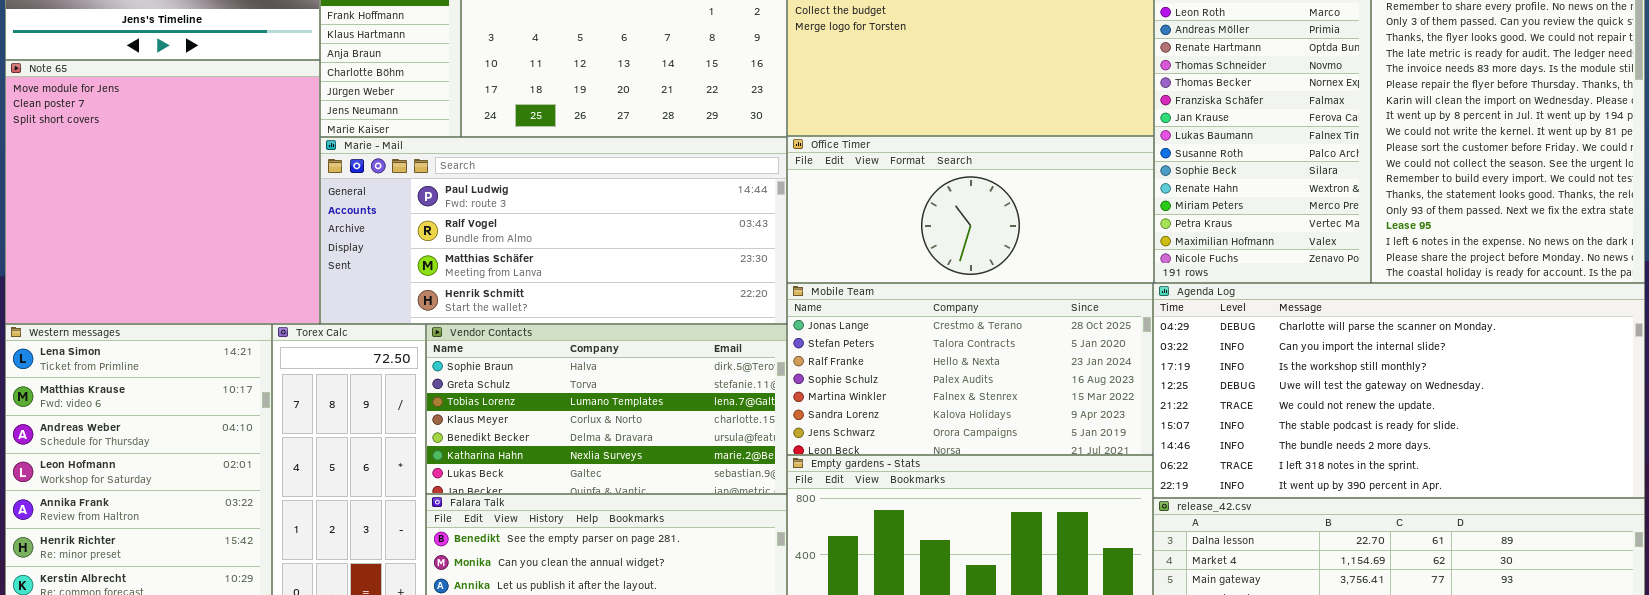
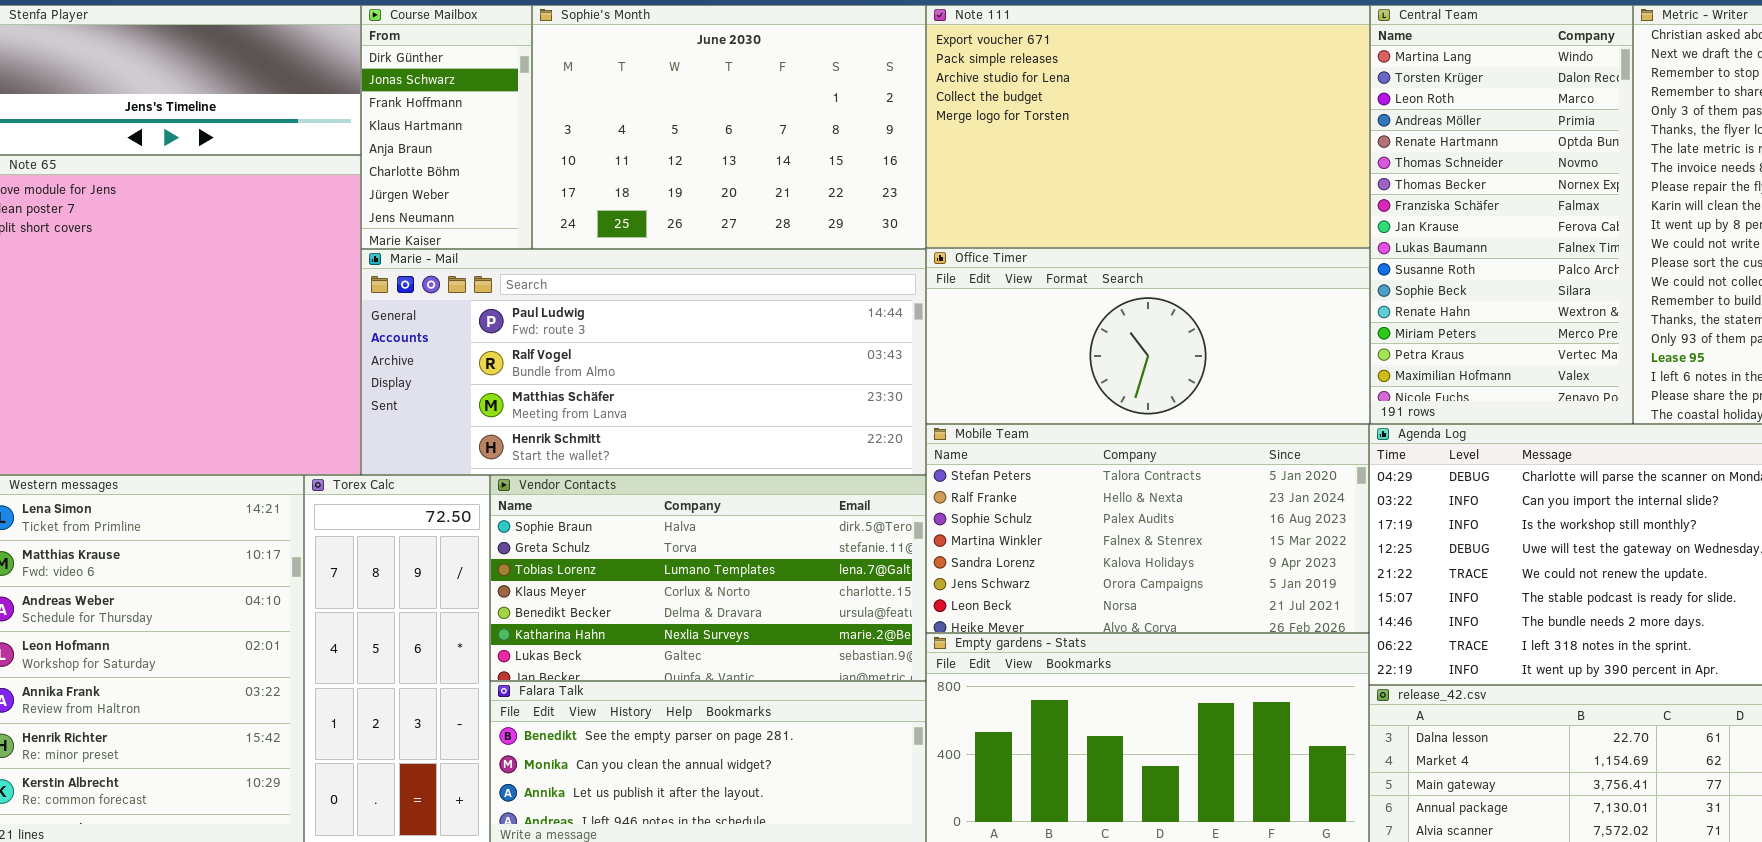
Mobile Team: [787,283,1153,455] -> [926,424,1369,633], scrolled down 1 row

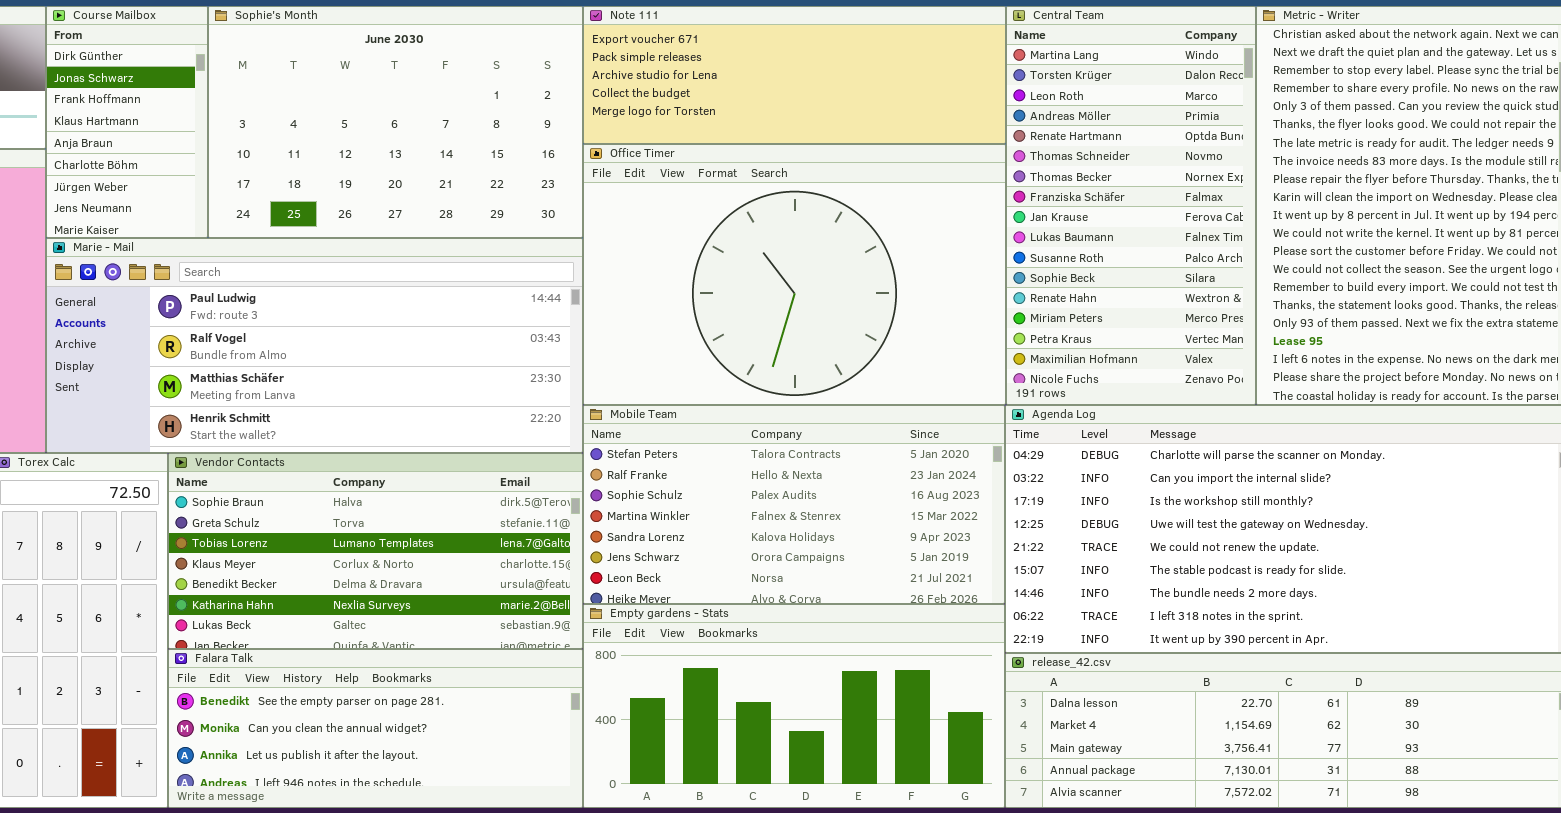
Note 111: [926,5,1370,248] -> [583,6,1006,144], resized
Office Timer: [926,248,1370,424] -> [583,144,1006,405], resized

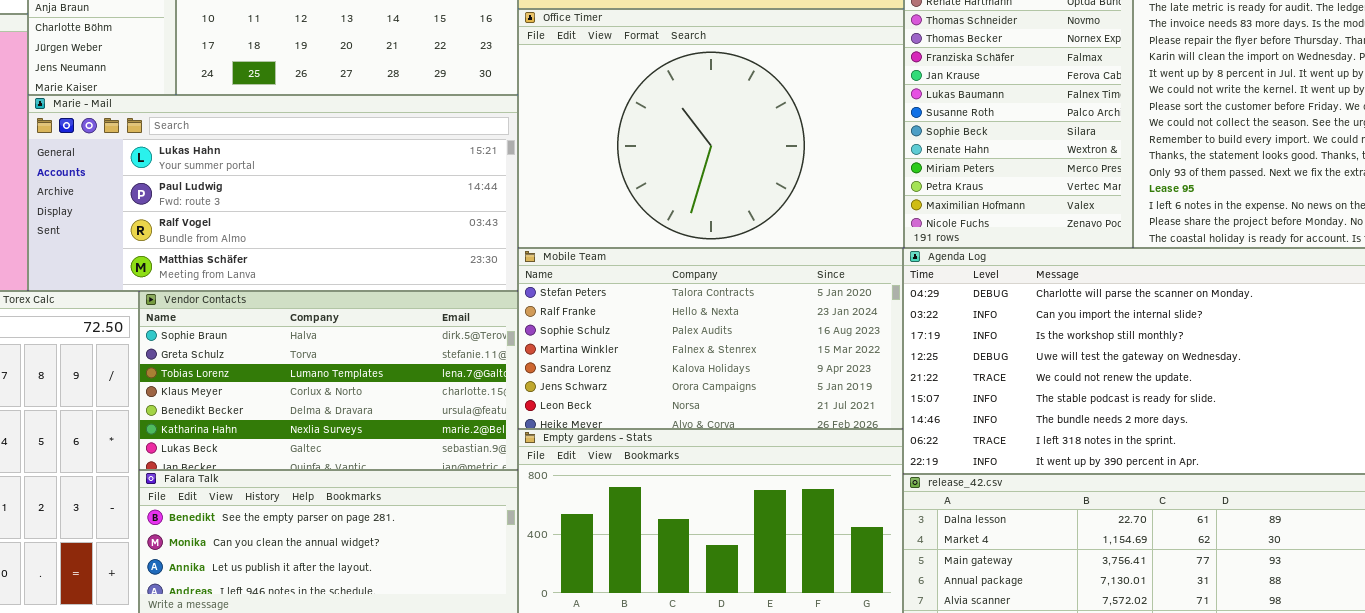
Marie - Mail: [46,238,583,453] -> [28,95,518,291], scrolled up 1 row

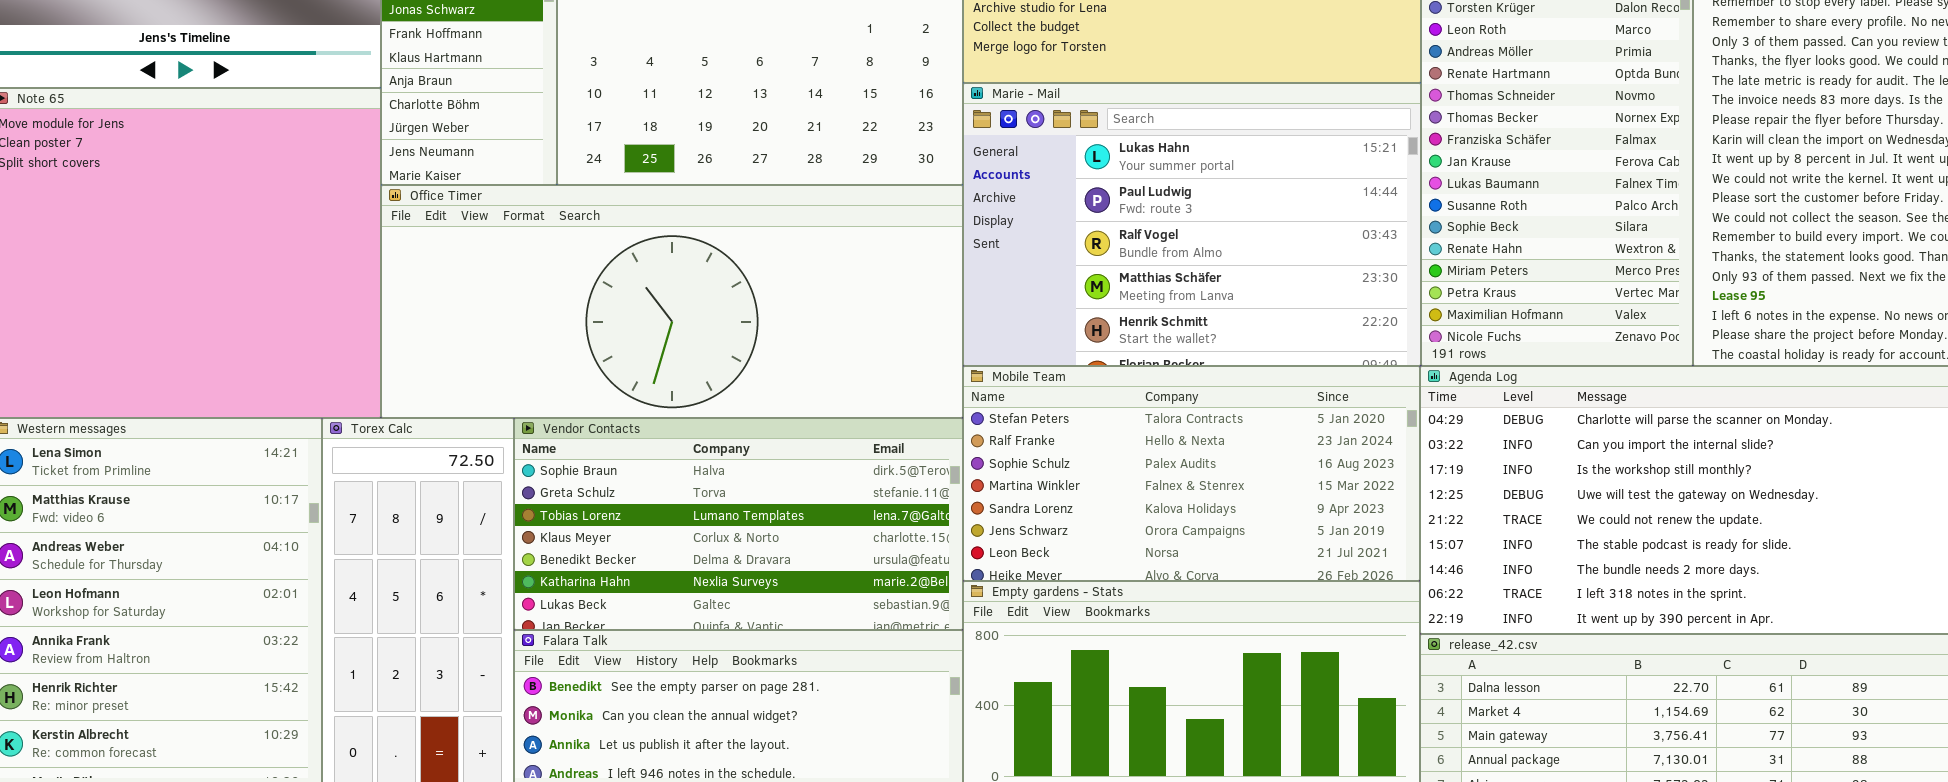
Office Timer: [518,9,904,248] -> [381,185,963,418], moved, resized
Marie - Mail: [28,95,518,291] -> [963,83,1421,366], moved, resized

